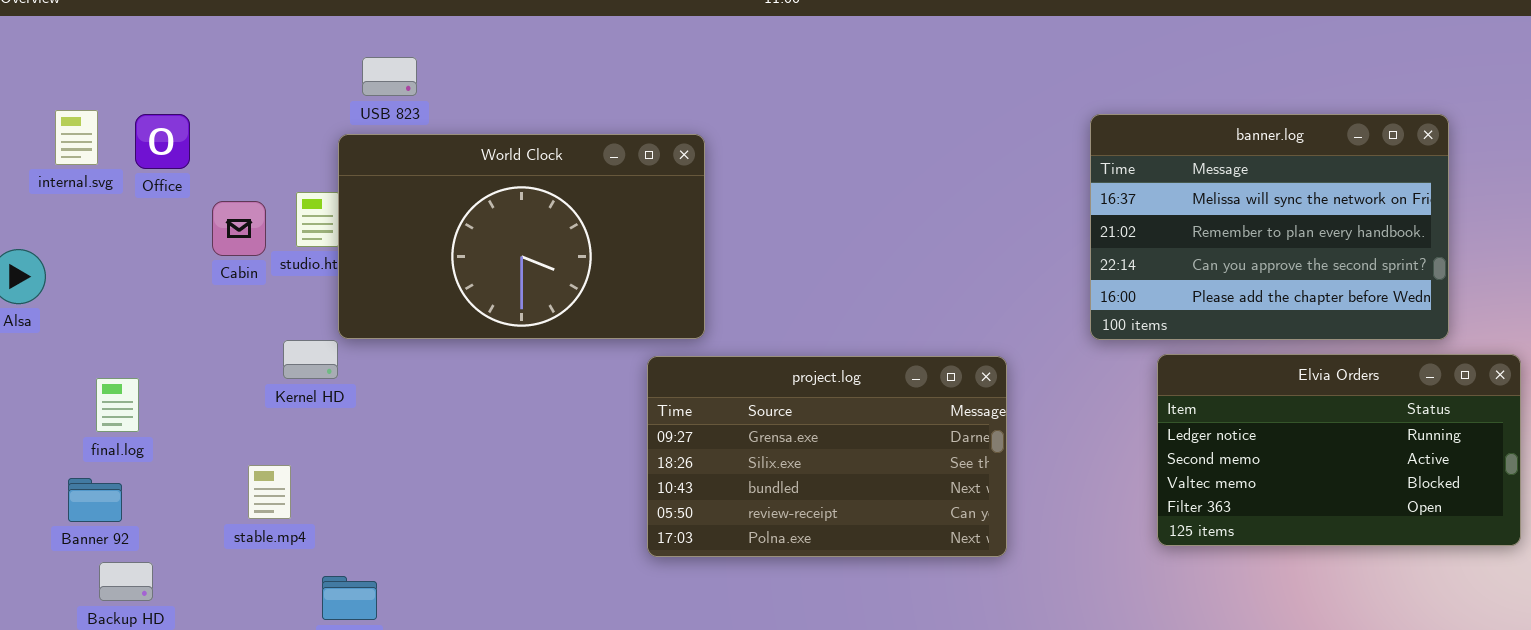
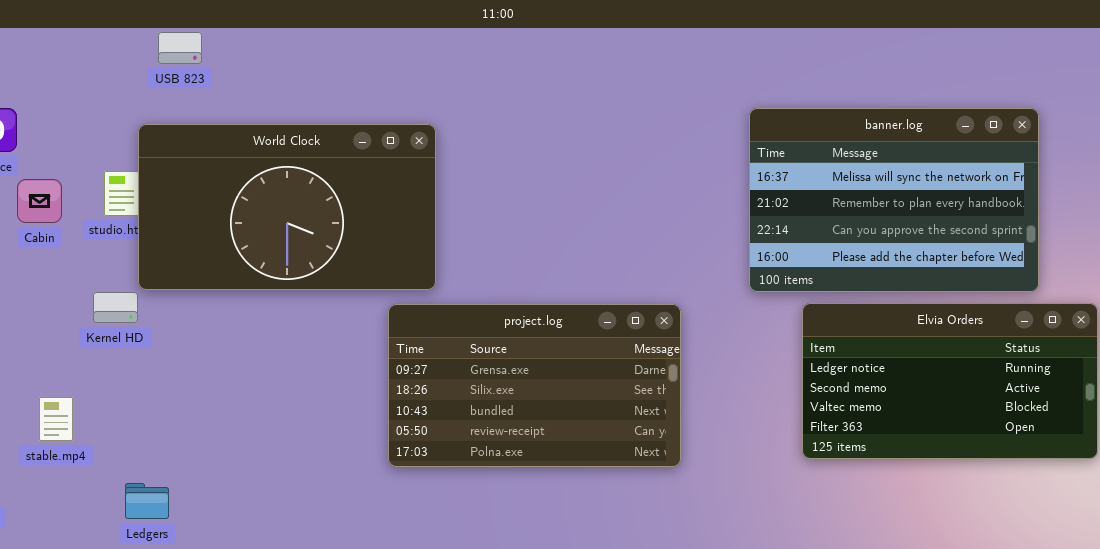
USB 823: [362,57,417,96] -> [158,32,202,64], moved
Cabin: [212,201,266,256] -> [17,179,62,223], moved
stable.mp4: [248,465,291,519] -> [39,397,73,441], moved

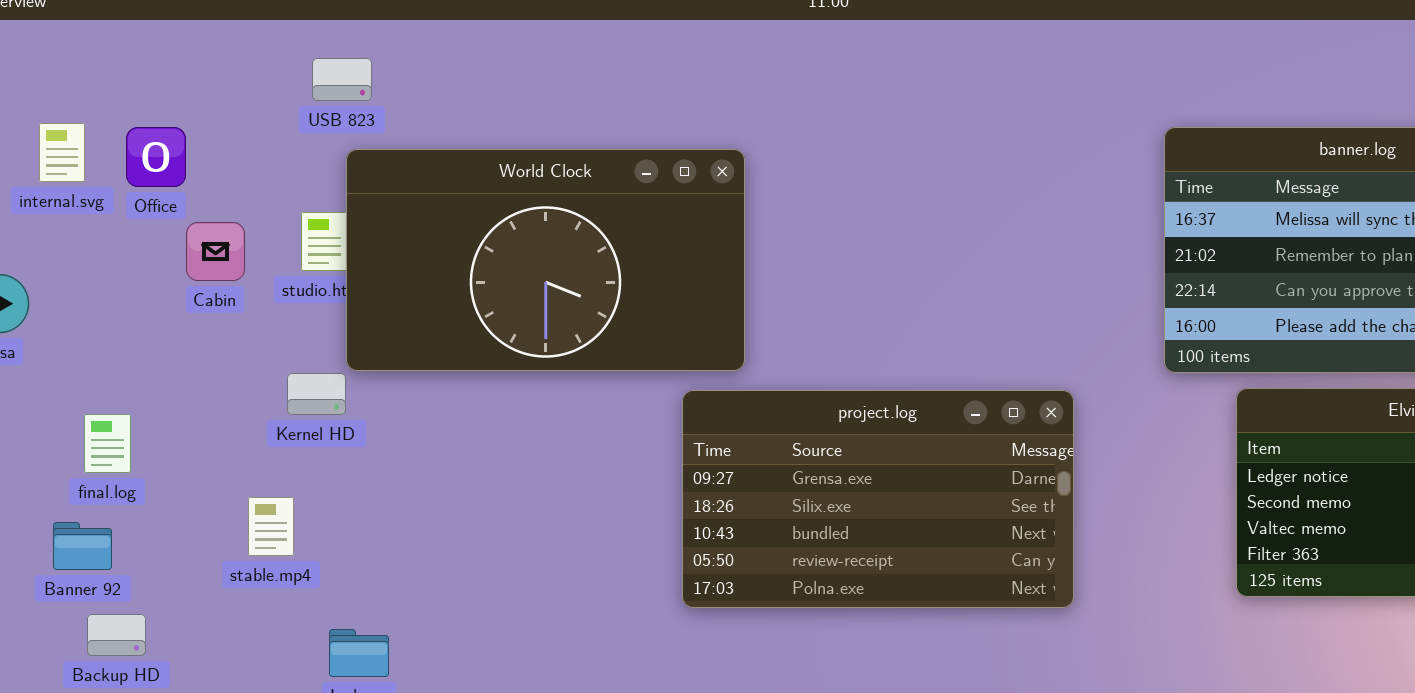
USB 823: [158,32,202,64] -> [312,58,372,101], moved
stable.mp4: [39,397,73,441] -> [248,497,294,556], moved

